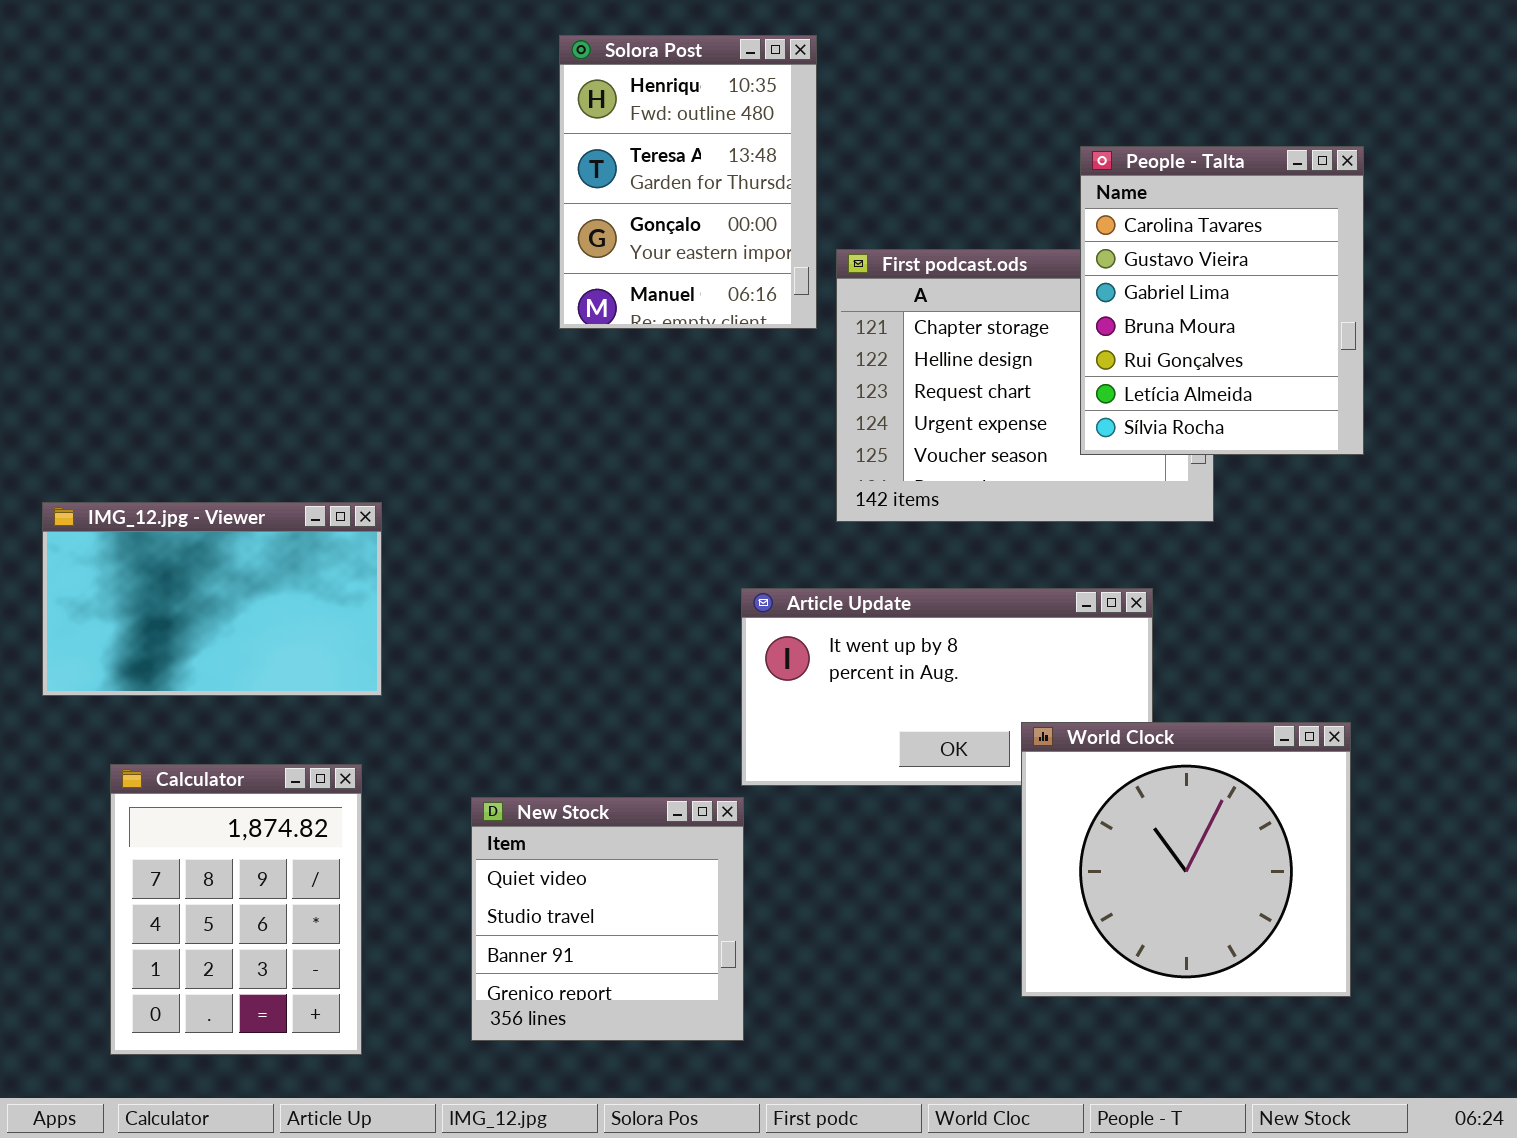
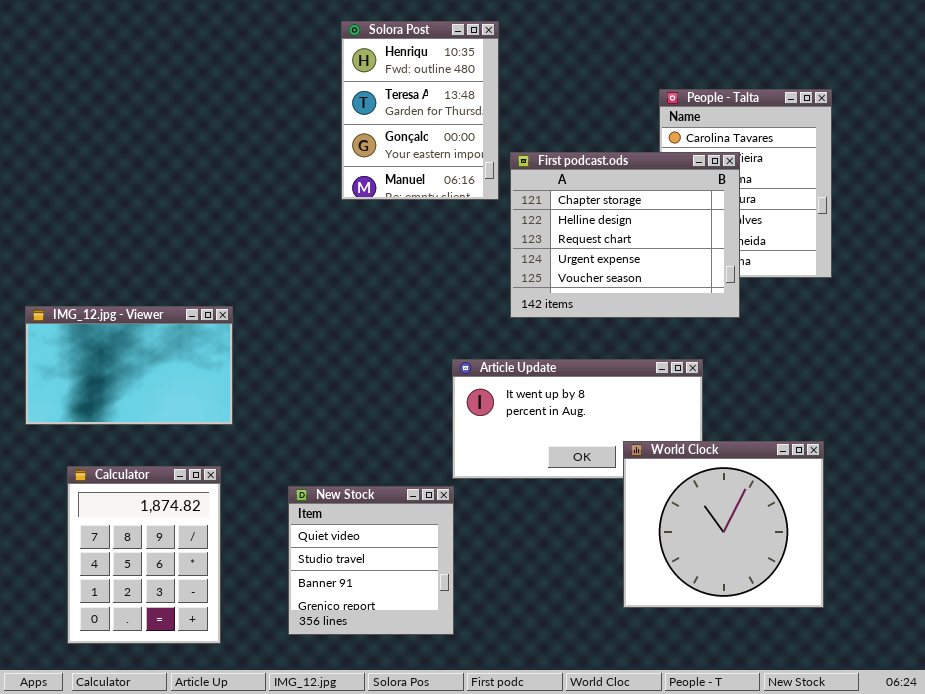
First podcast.ods: [836,249,1214,522] -> [510,152,740,318], raised

